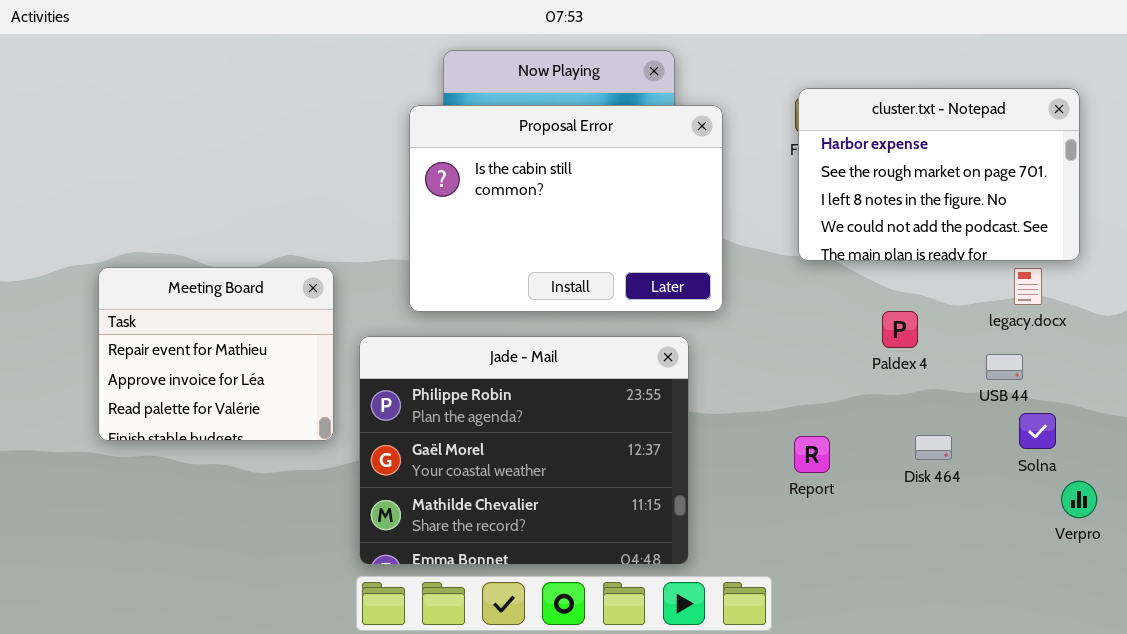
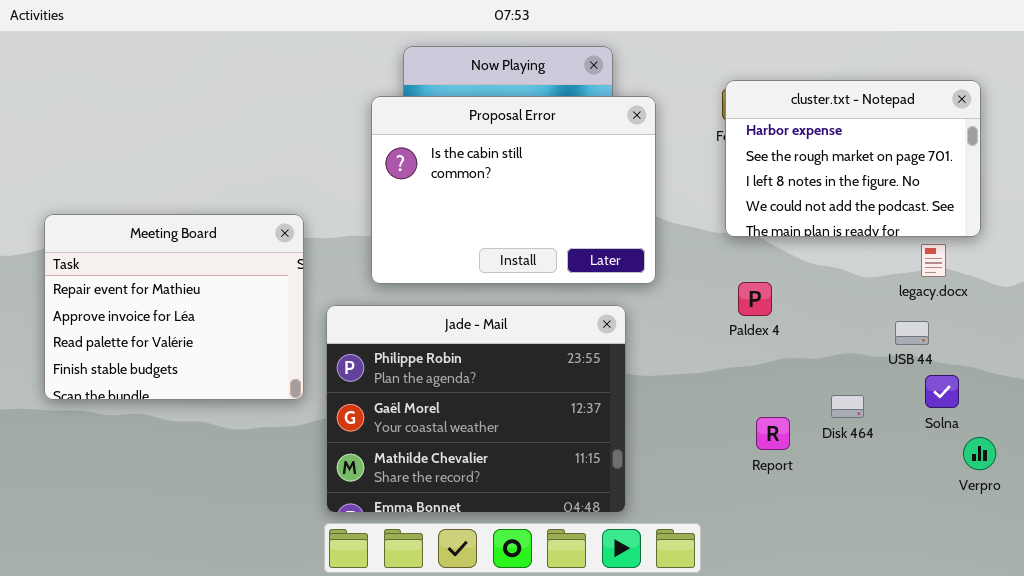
Meeting Board: [98,267,334,441] -> [44,214,304,400], resized
Paldex 4: [882,311,918,348] -> [738,282,772,316], moved
Report: [794,436,830,473] -> [756,417,790,450], moved

